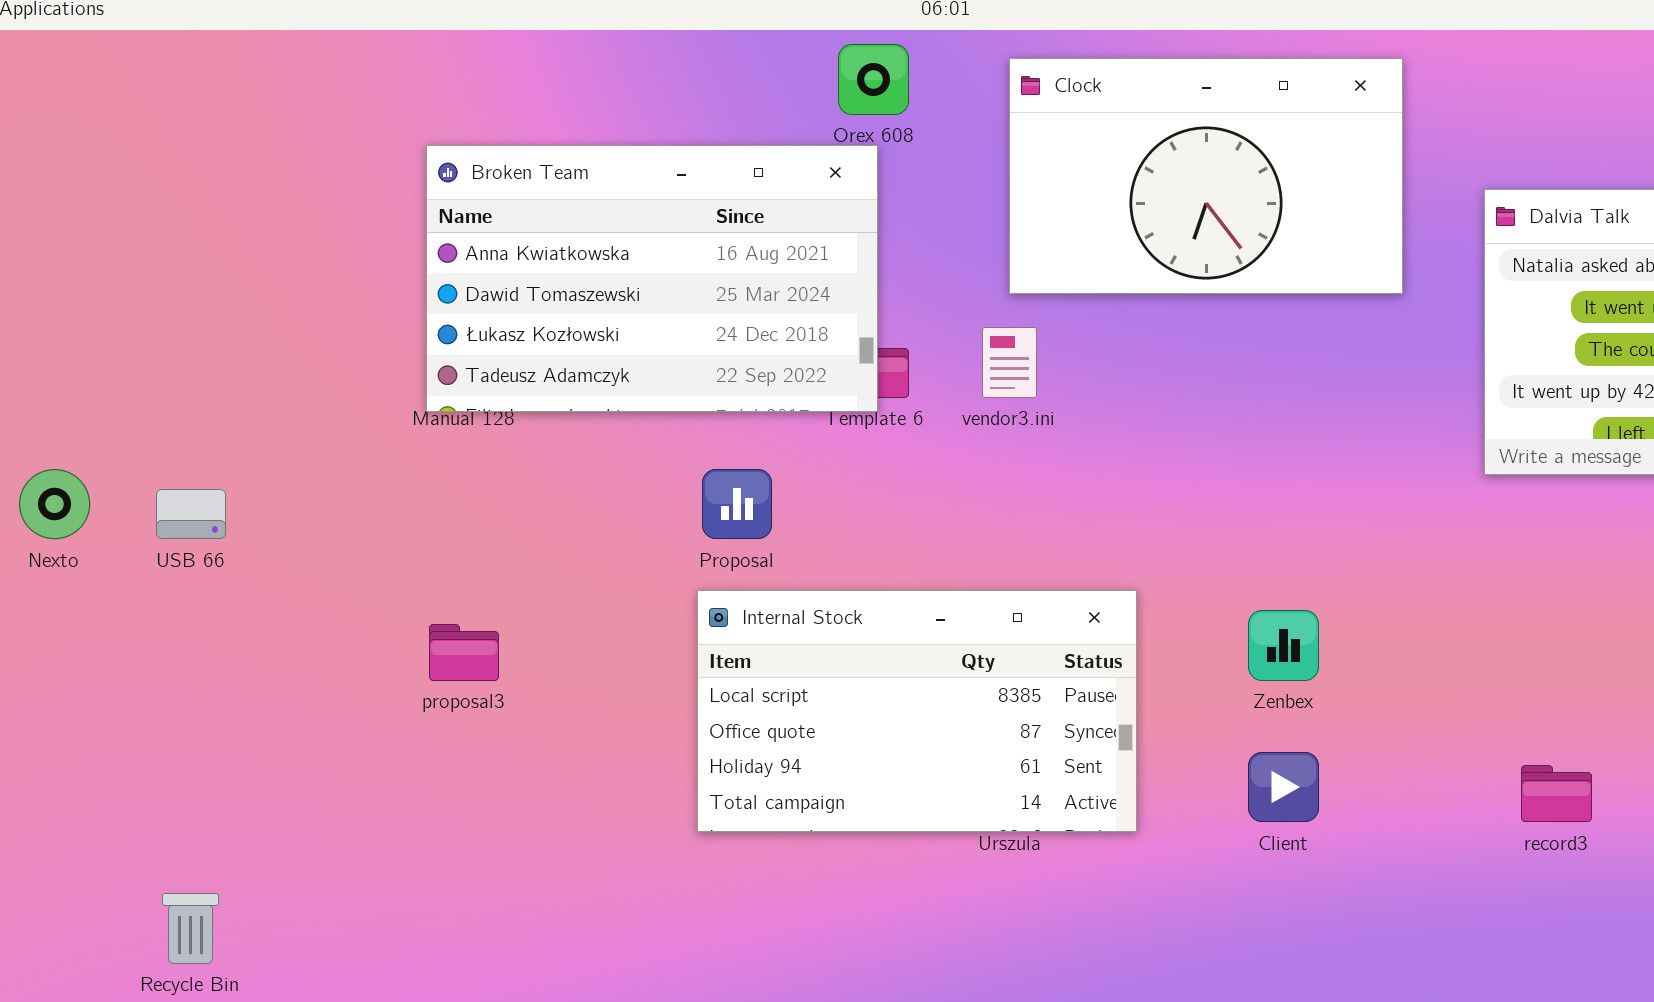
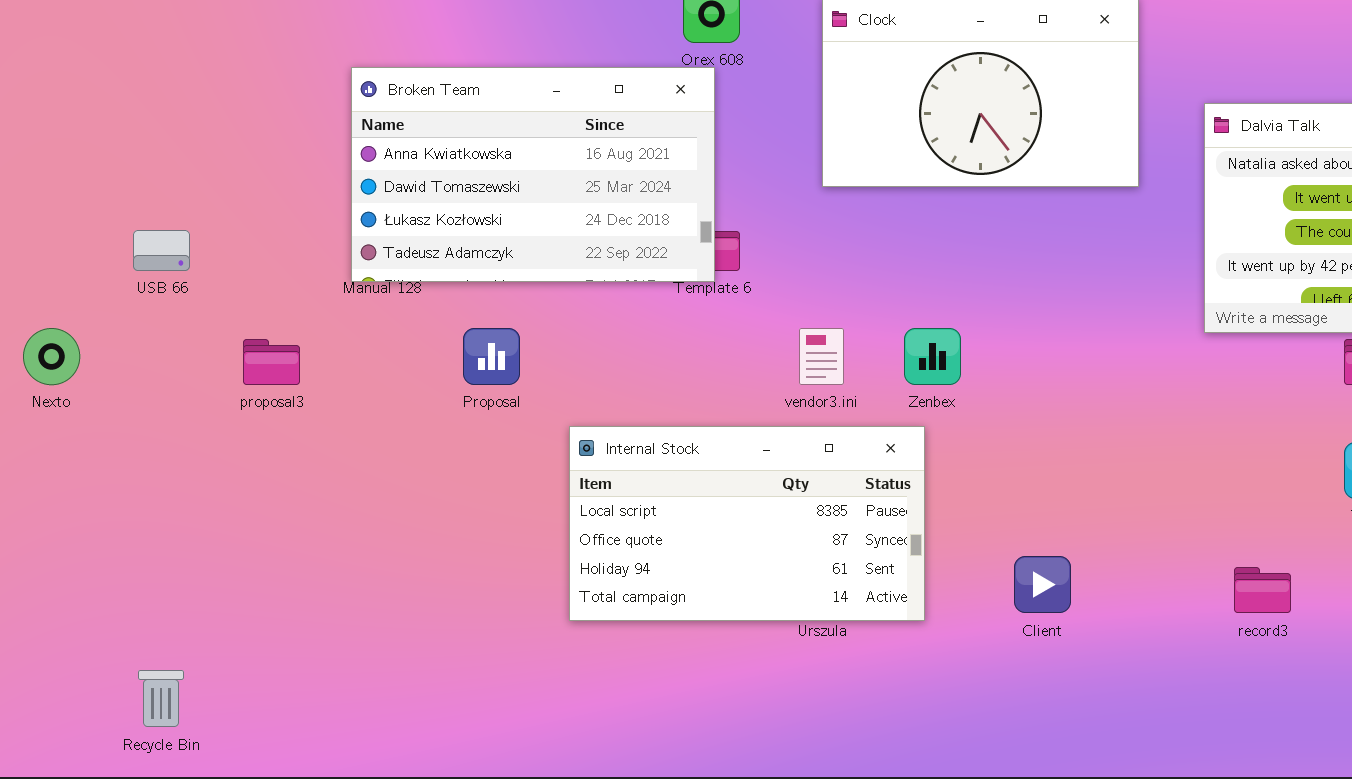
vendor3.ini: [982,327,1037,398] -> [799,328,844,385], moved
Proposal: [702,469,772,539] -> [463,328,520,385], moved
USB 66: [156,489,226,539] -> [133,230,190,271], moved
Zenbex: [1248,610,1319,681] -> [904,328,961,385], moved
proposal3: [429,624,499,681] -> [243,339,300,385], moved

